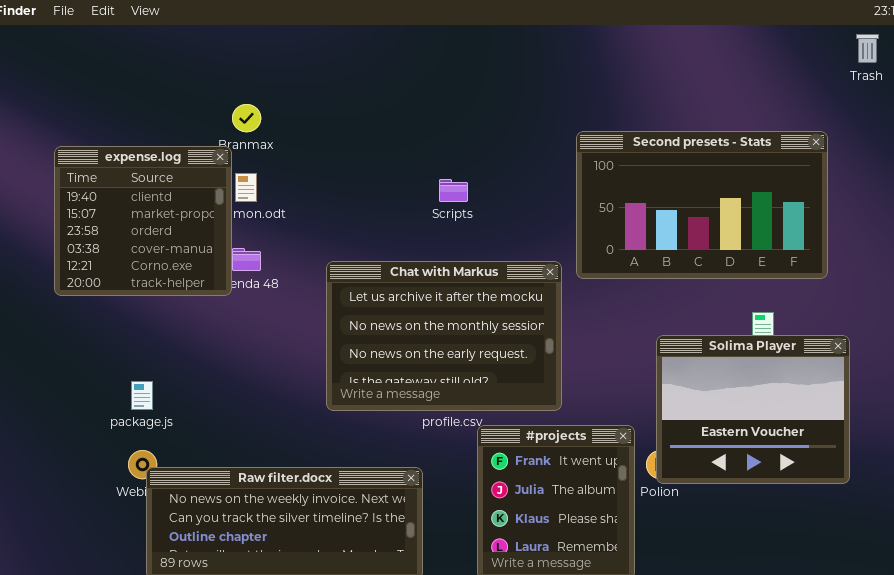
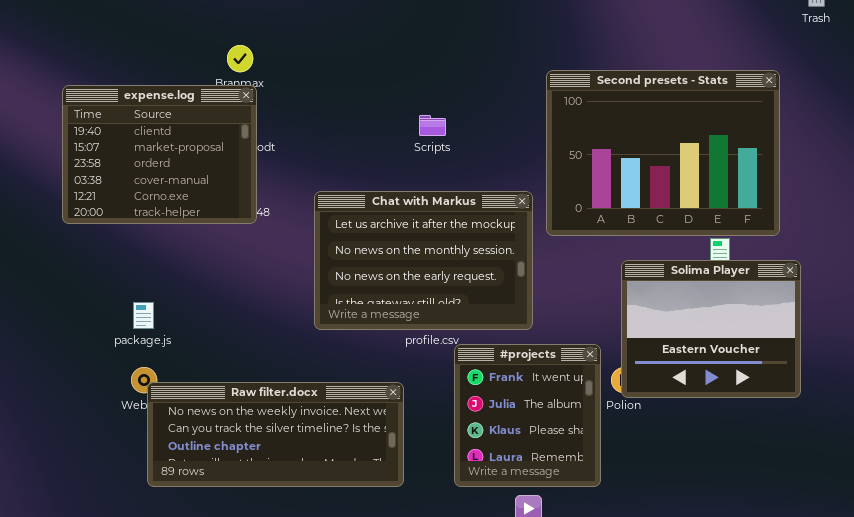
Second presets - Stats: [576,131,828,279] -> [546,70,780,236], resized
expense.log: [54,146,232,296] -> [62,85,257,224], resized

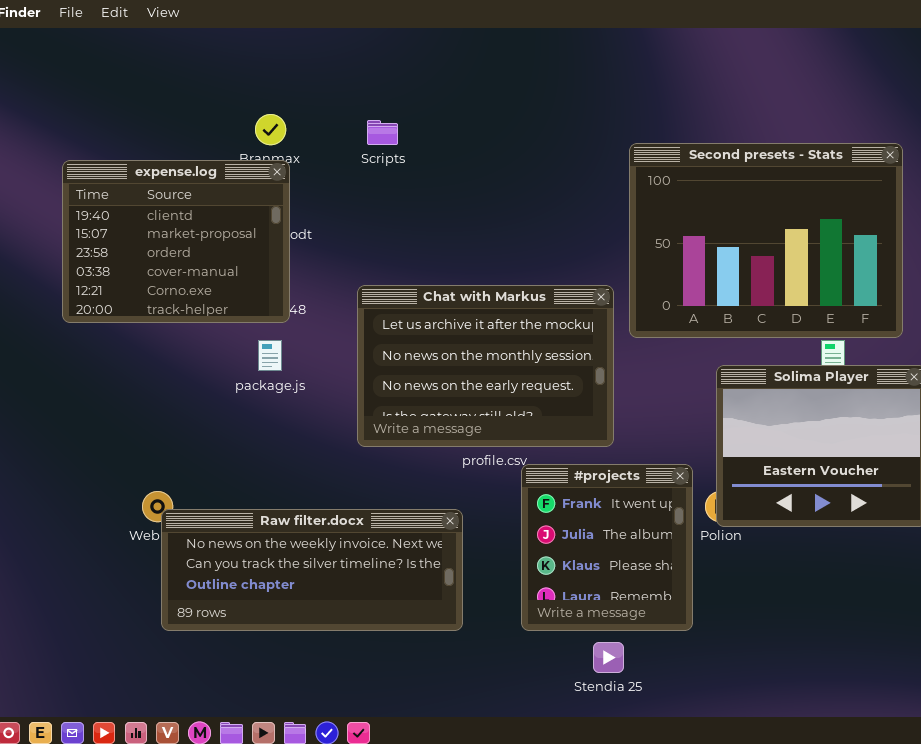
Scripts: [419,115,446,136] -> [367,120,398,145], moved
package.js: [133,302,154,329] -> [258,340,282,371], moved

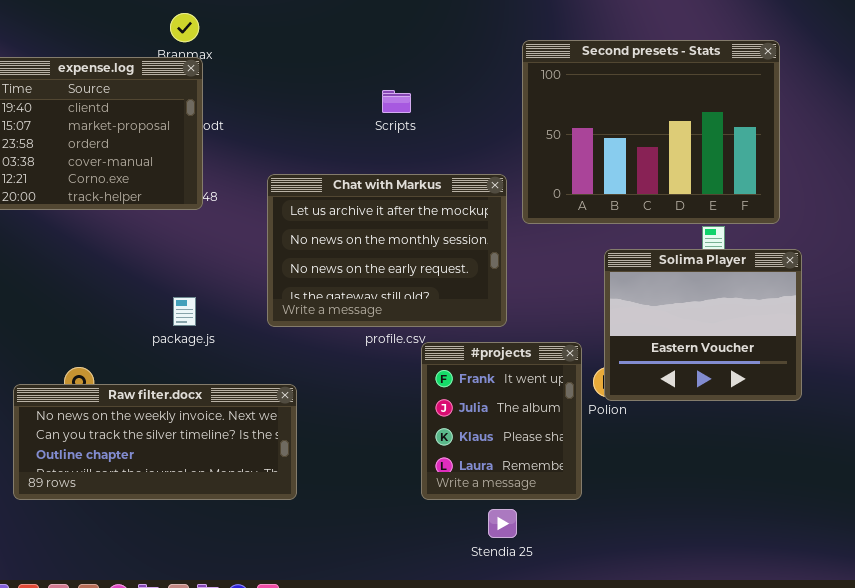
Scripts: [367,120,398,145] -> [382,90,411,113], moved
package.js: [258,340,282,371] -> [173,297,196,326], moved
Raw filter.docx: [161,509,463,631] -> [13,384,297,500], moved

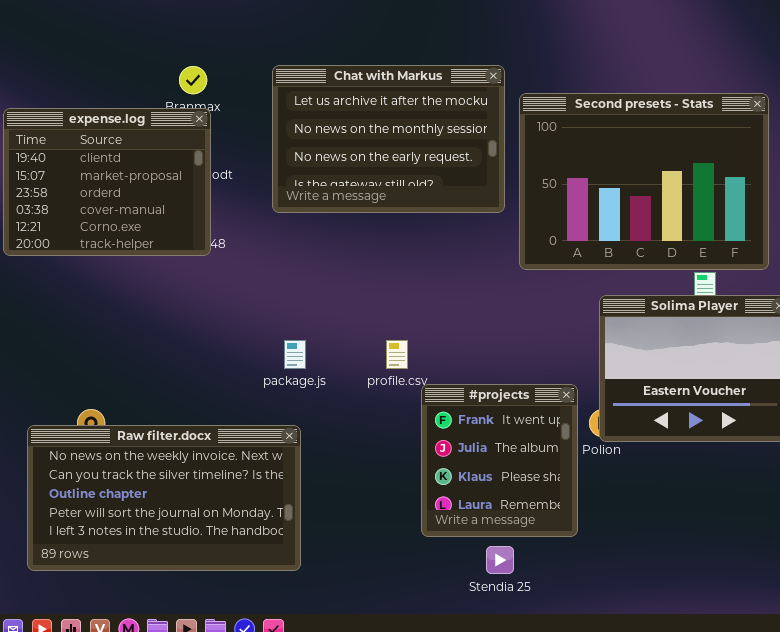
Chat with Markus: [267,174,507,327] -> [272,65,505,213], moved
package.js: [173,297,196,326] -> [284,340,306,369], moved
Raw filter.docx: [13,384,297,500] -> [27,425,301,571], resized

